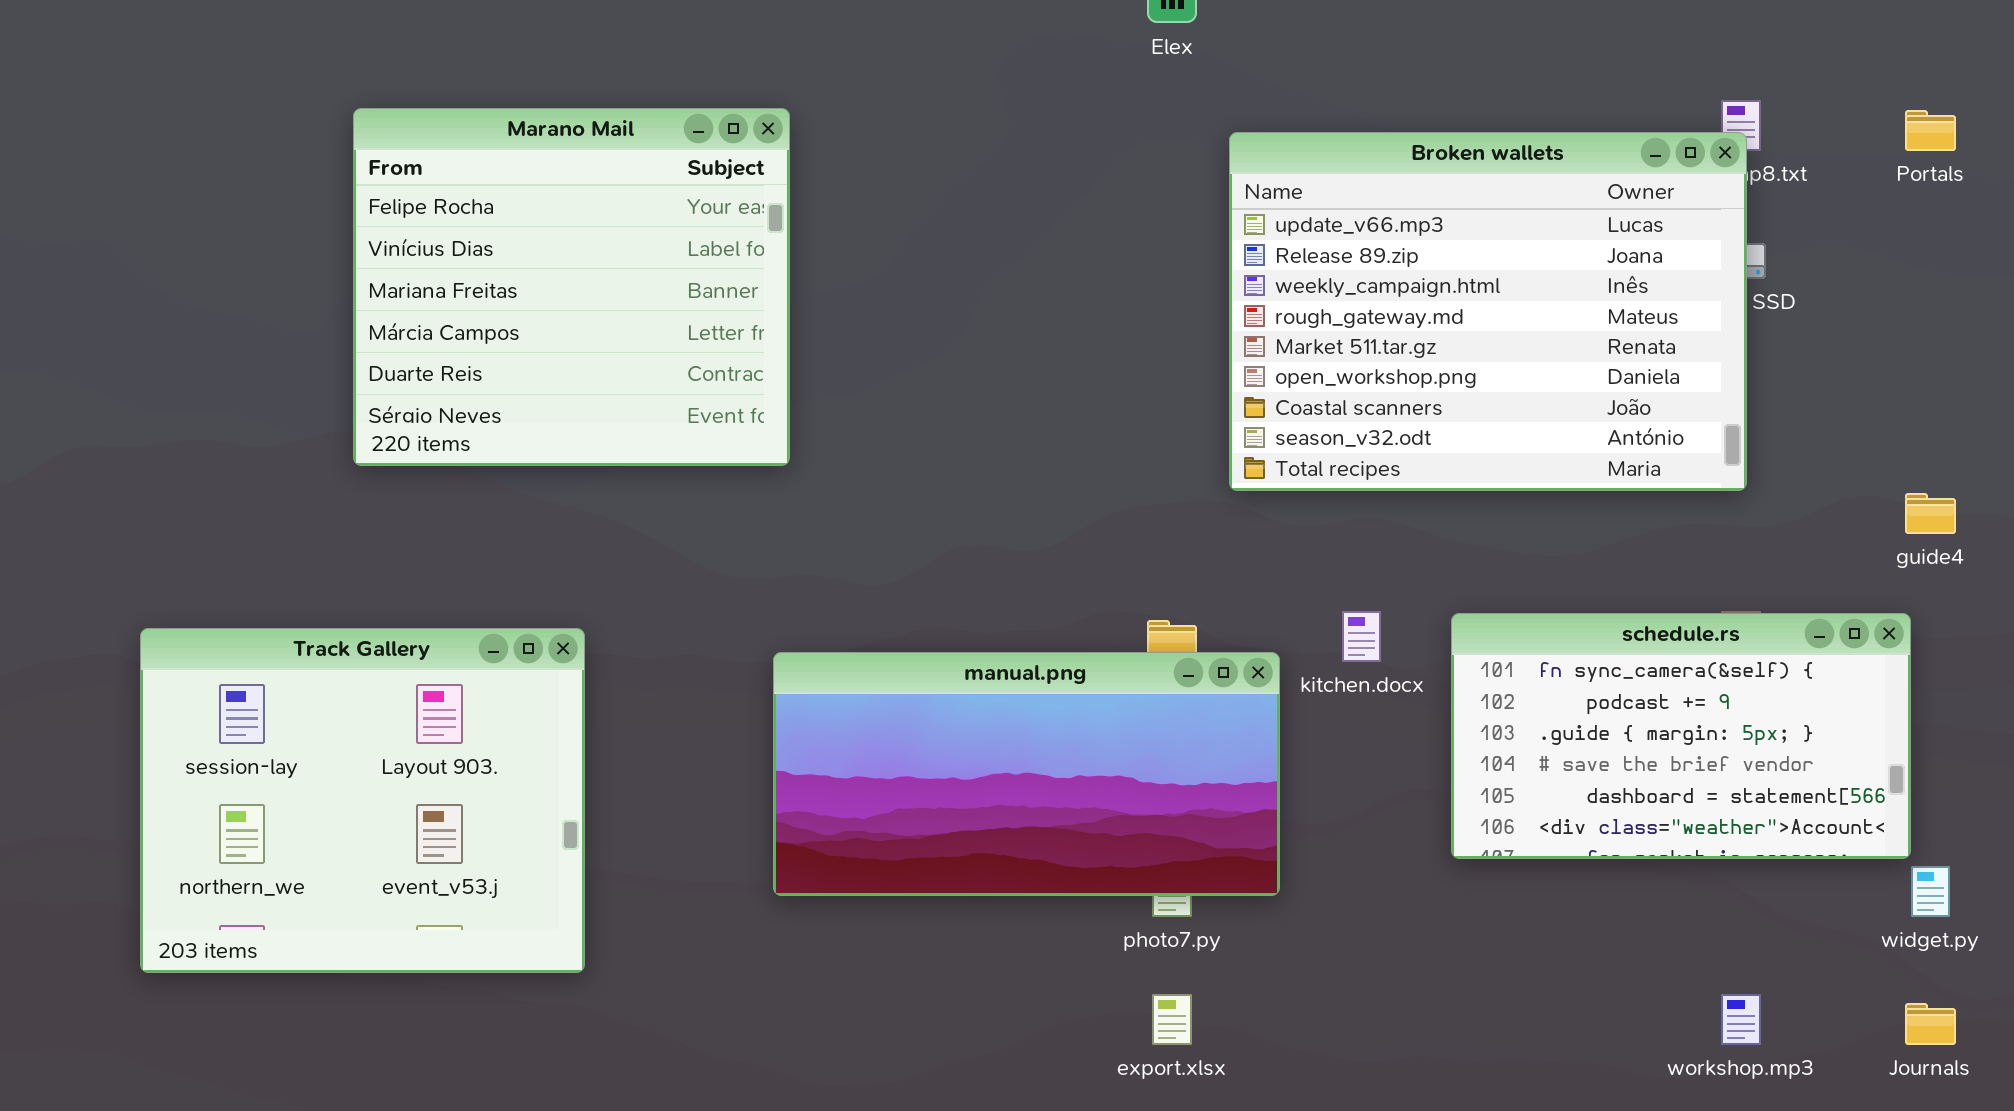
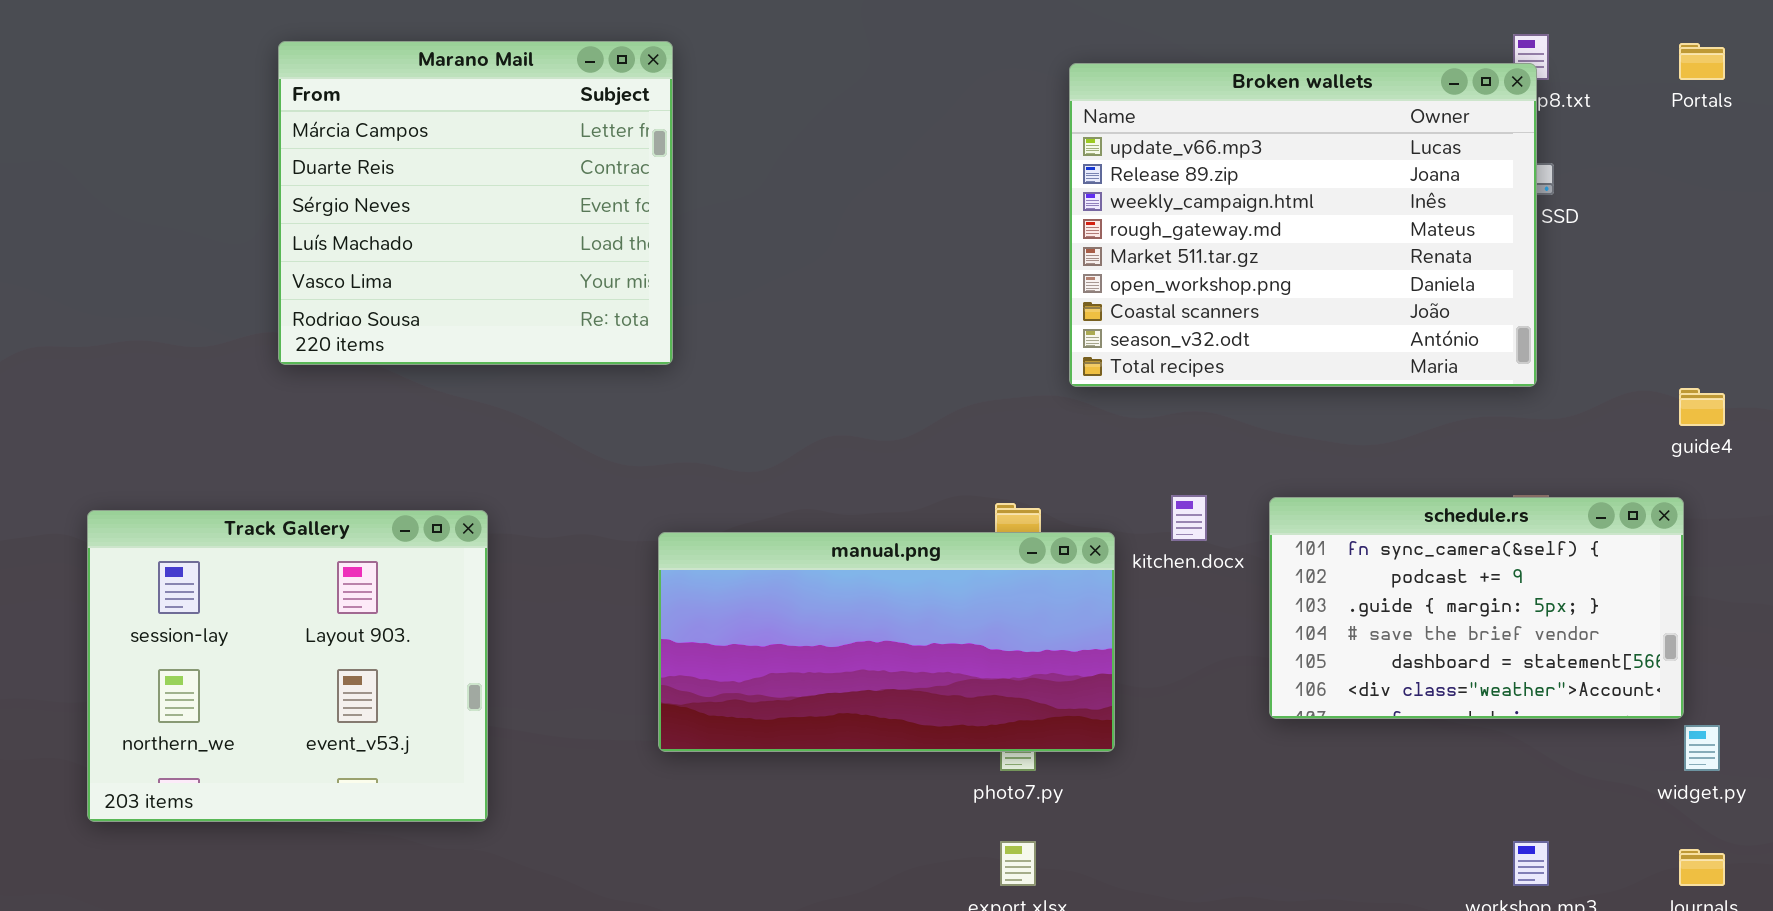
Marano Mail: [353,108,790,466] -> [278,41,673,365], scrolled down 3 rows

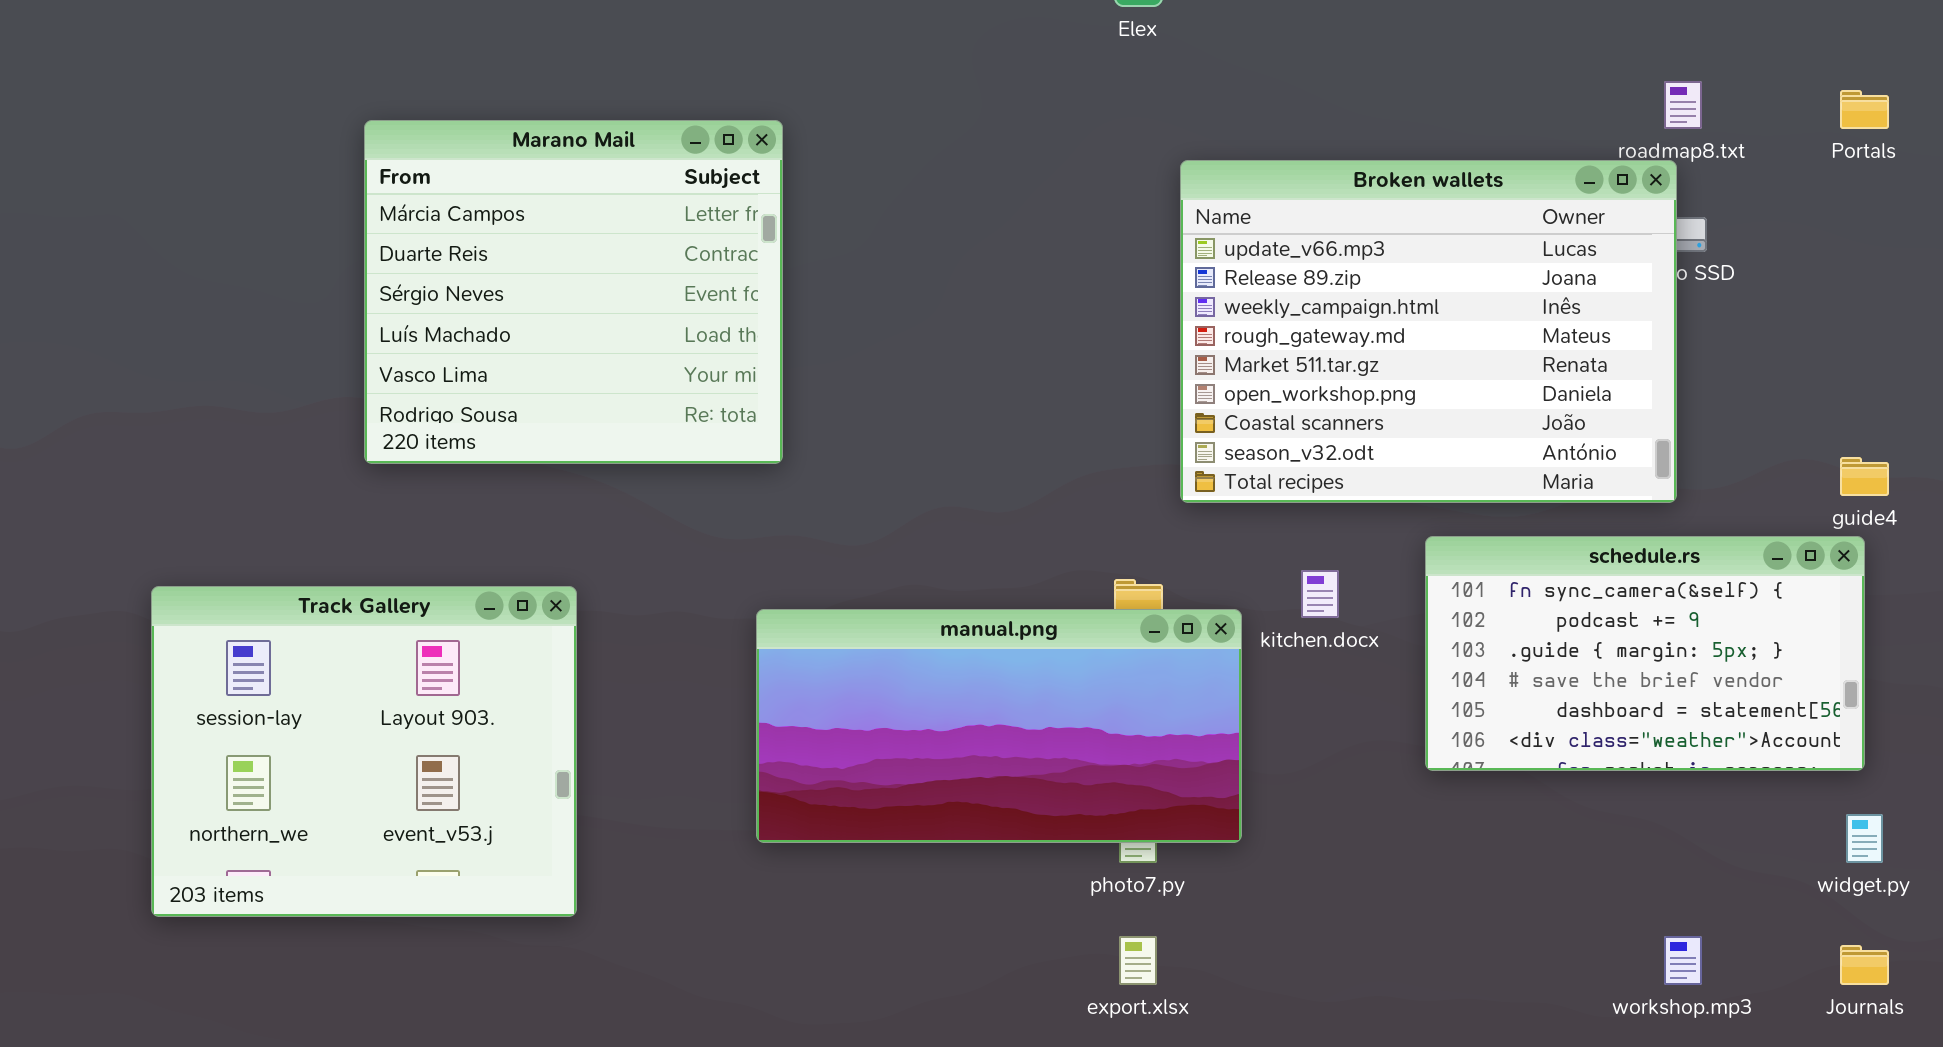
Marano Mail: [278,41,673,365] -> [364,120,783,464], moved
Broken wallets: [1069,63,1537,387] -> [1180,160,1677,503], moved
schedule.rs: [1269,497,1684,719] -> [1425,536,1865,771], moved

